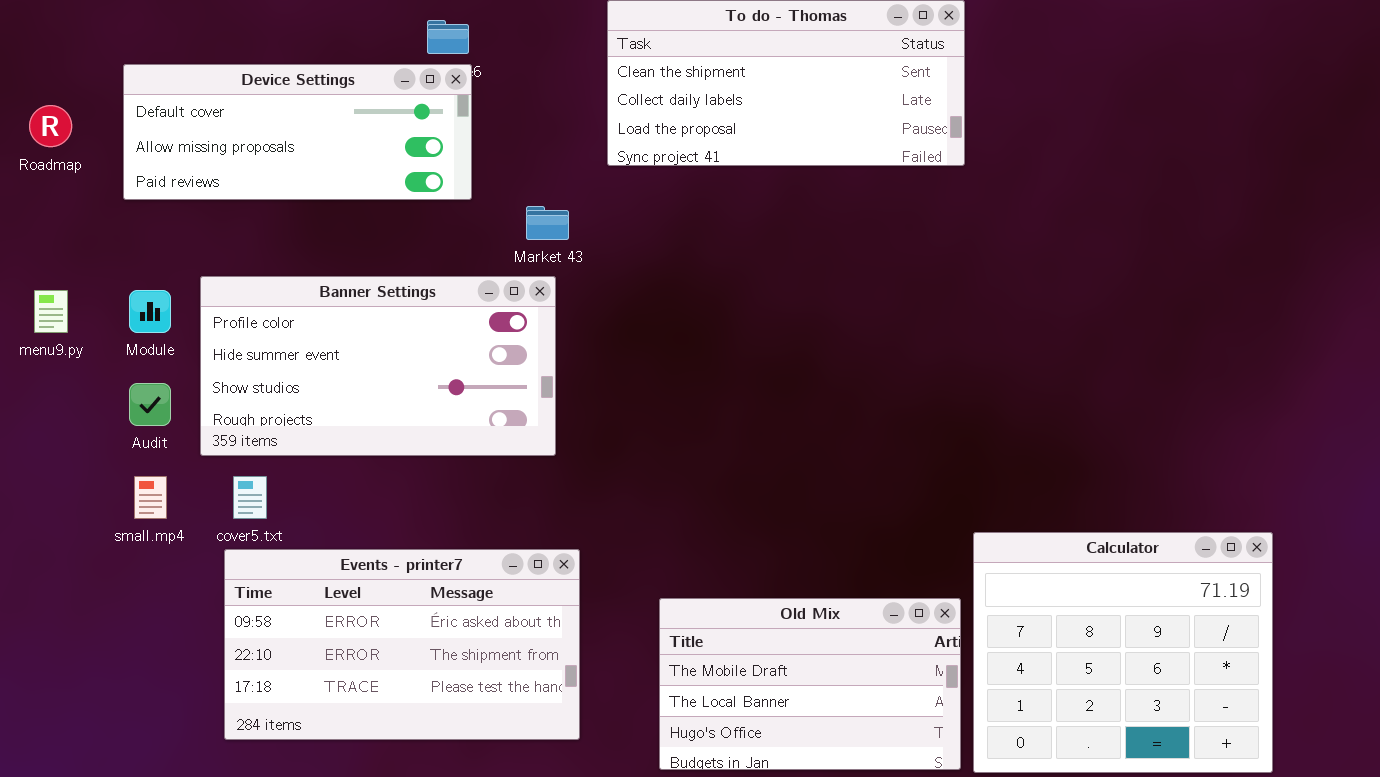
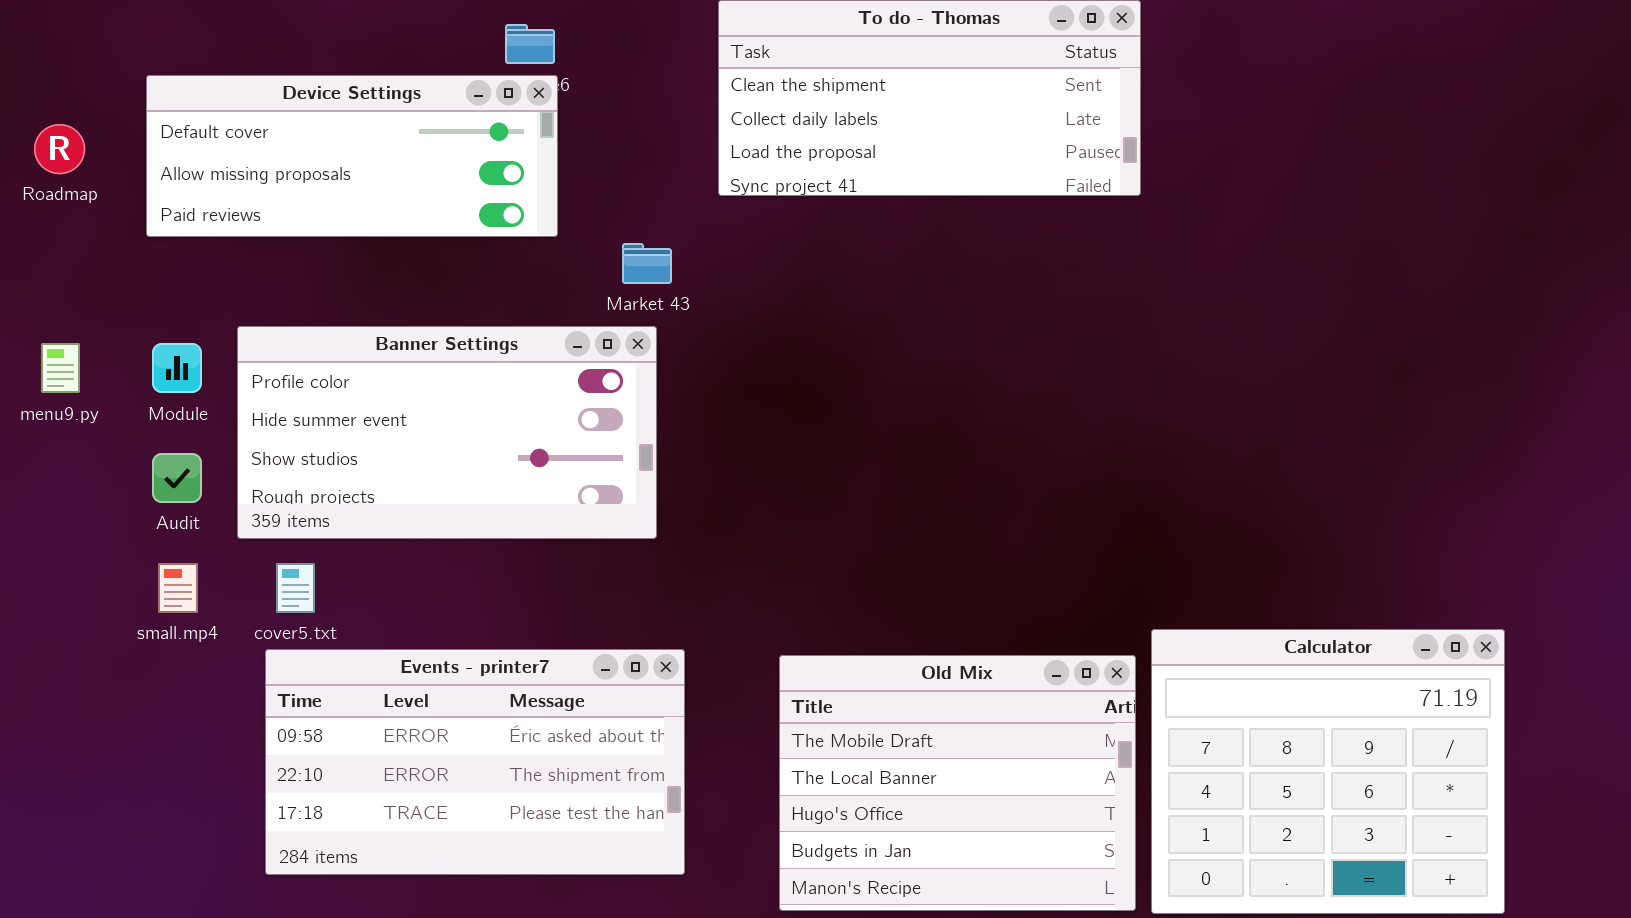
Old Mix: [659,598,961,770] -> [779,655,1136,911], resized

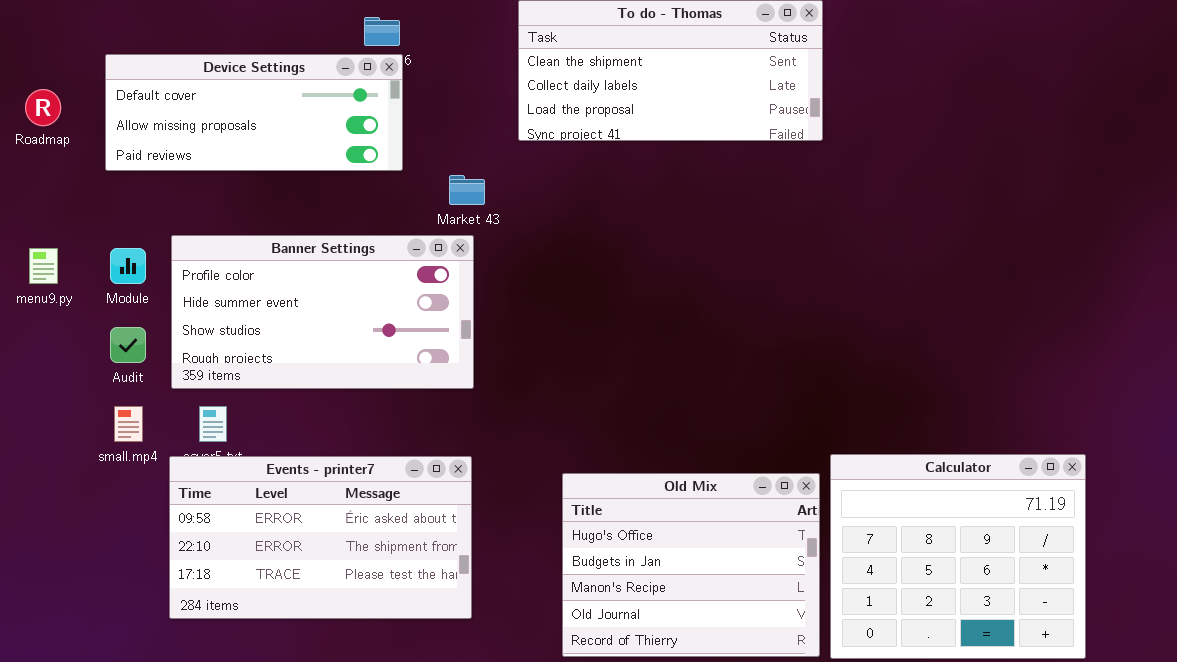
Events - printer7: [265,649,685,875] -> [169,456,472,619], moved
Old Mix: [779,655,1136,911] -> [562,473,820,657], scrolled down 2 rows

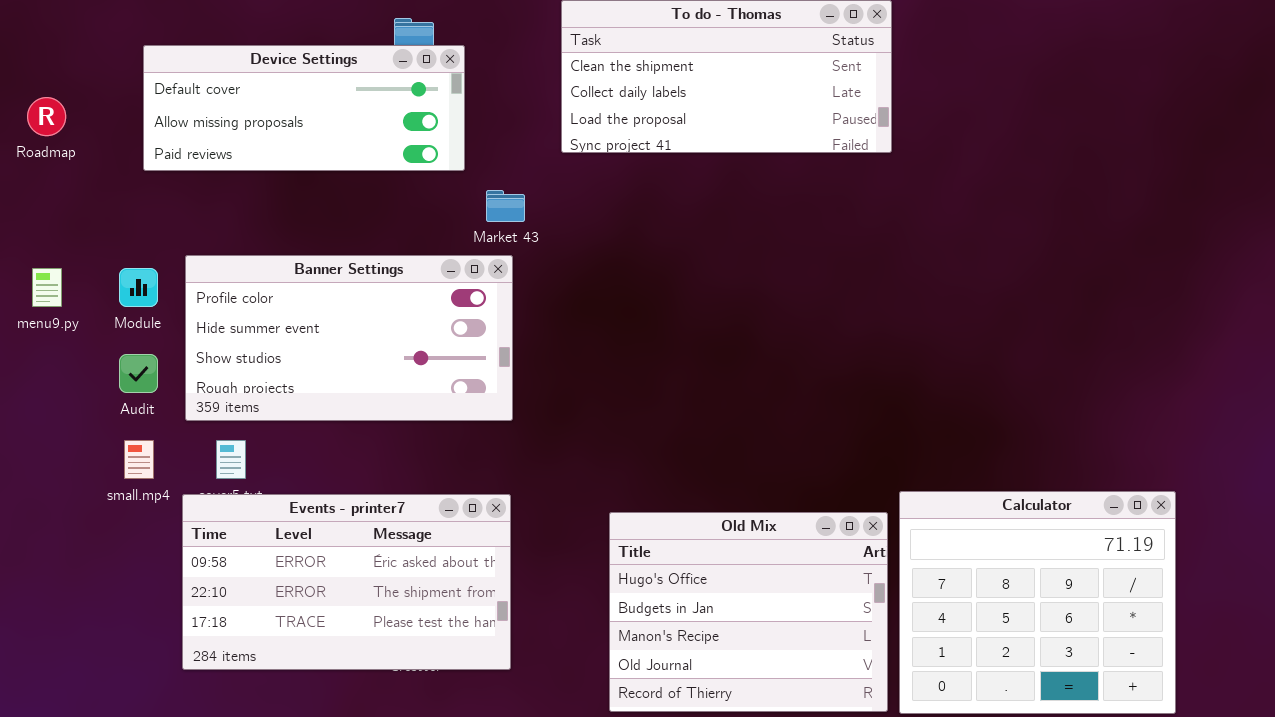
Device Settings: [105,54,403,171] -> [143,45,465,171], moved

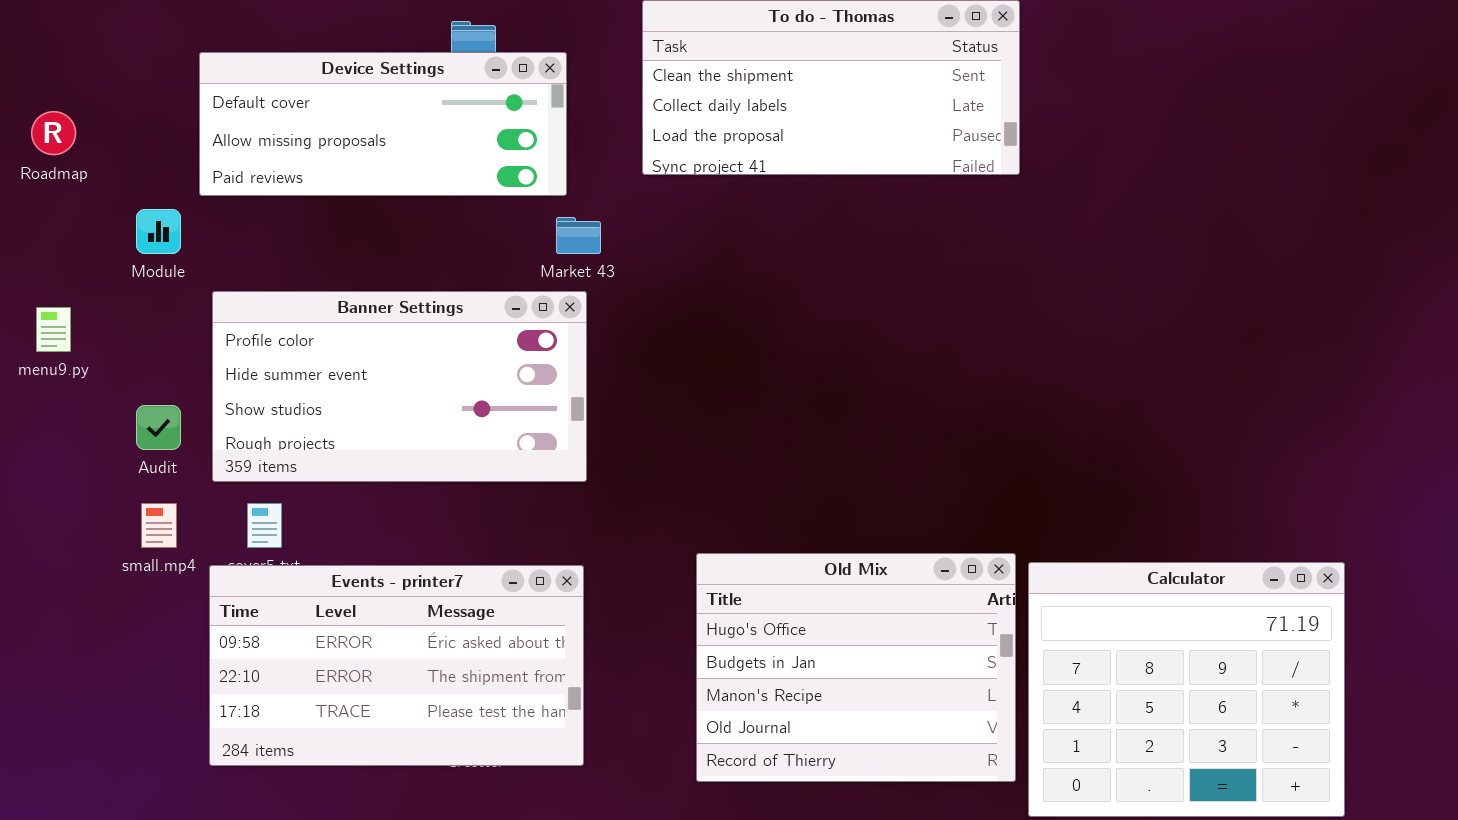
Device Settings: [143,45,465,171] -> [199,52,567,196], moved
Module: [119,268,158,307] -> [136,209,181,254], moved
Old Mix: [609,512,888,712] -> [696,553,1016,782], moved

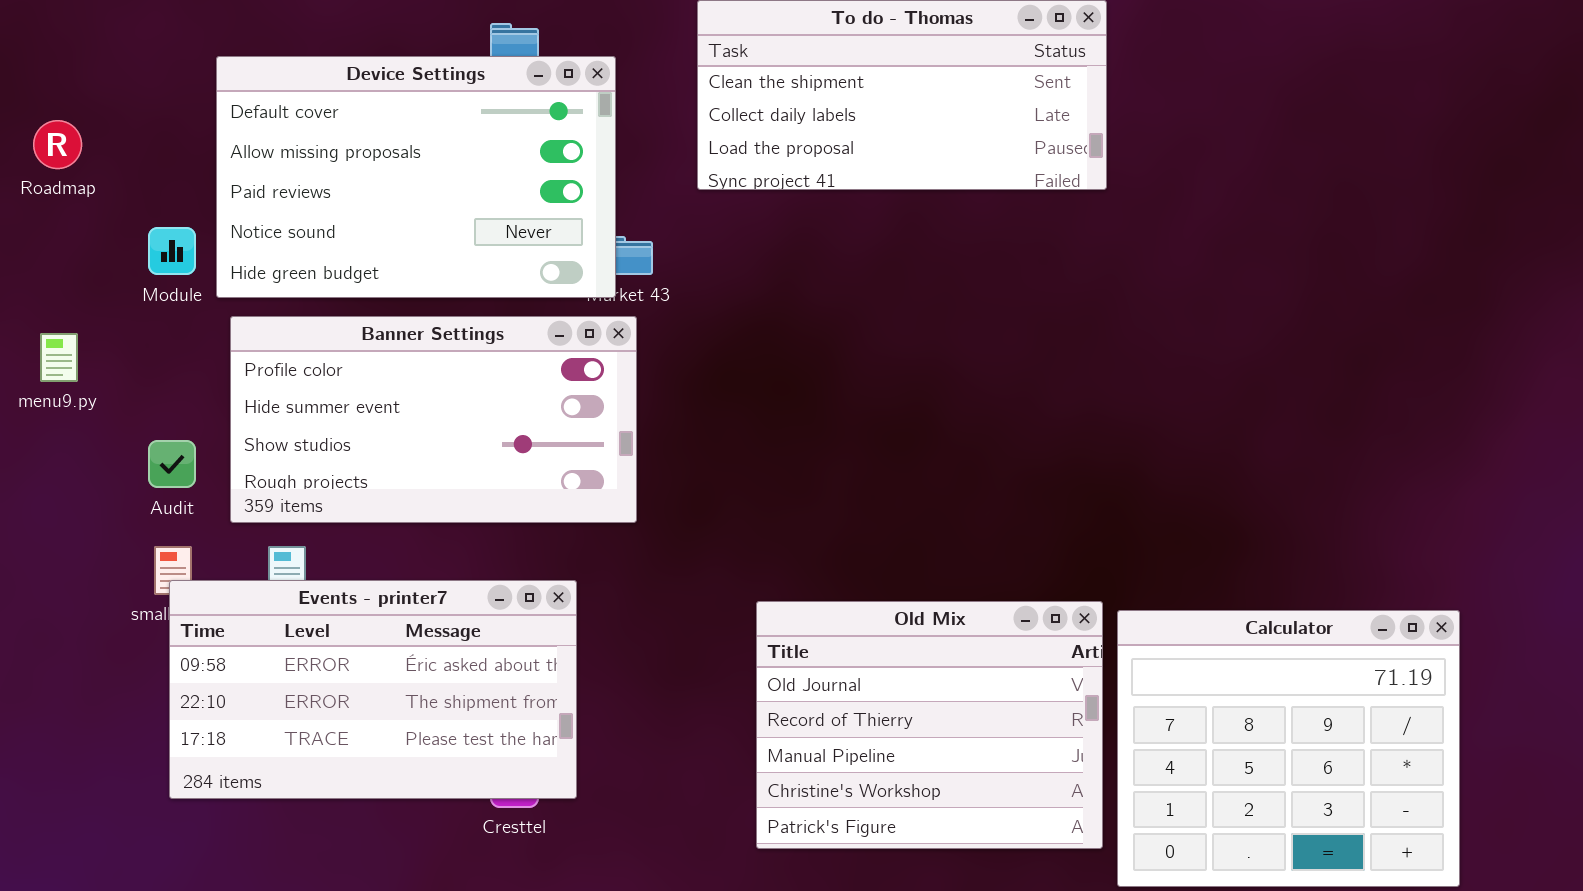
Device Settings: [199,52,567,196] -> [216,56,616,298], resized
Old Mix: [696,553,1016,782] -> [756,601,1103,849], scrolled down 3 rows
Events - printer7: [209,565,584,766] -> [169,580,577,799], moved

